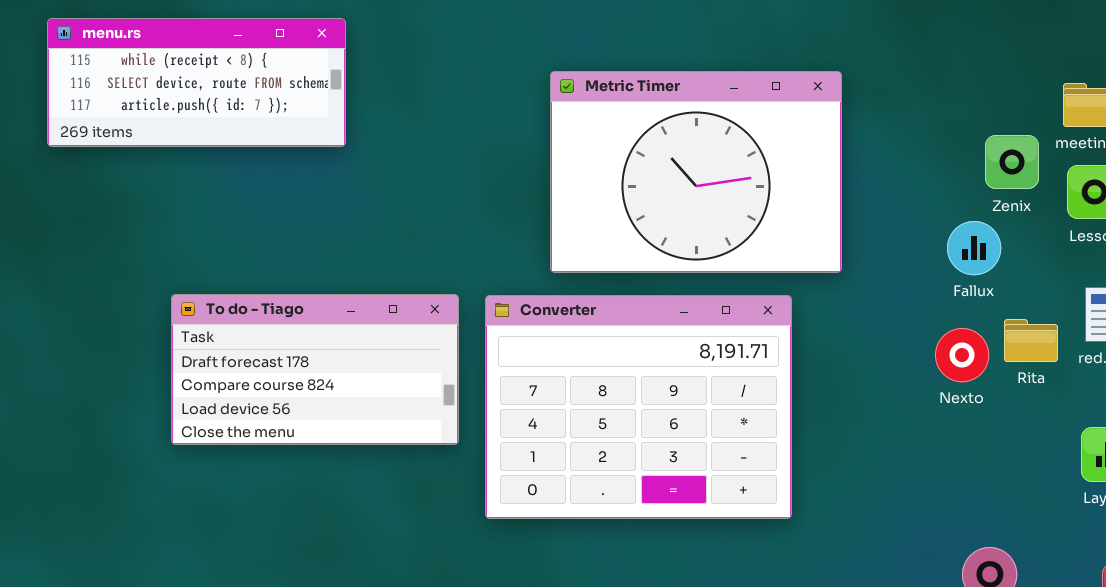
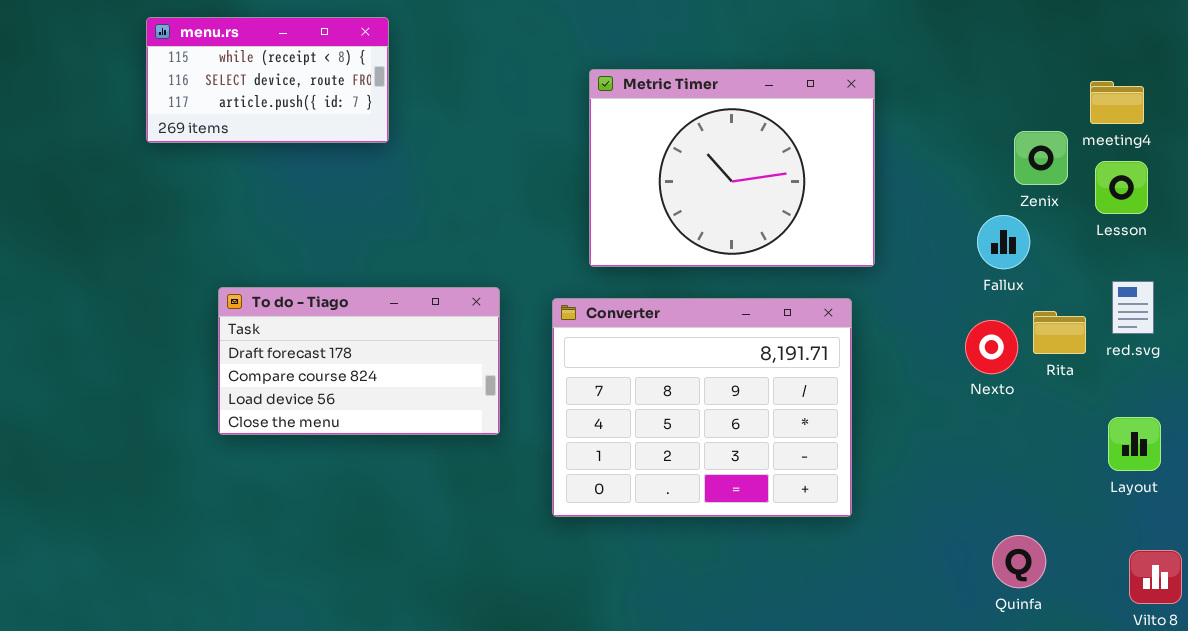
menu.rs: [47,18,346,147] -> [146,17,389,143], resized
Converter: [485,295,792,519] -> [552,298,852,517], moved

